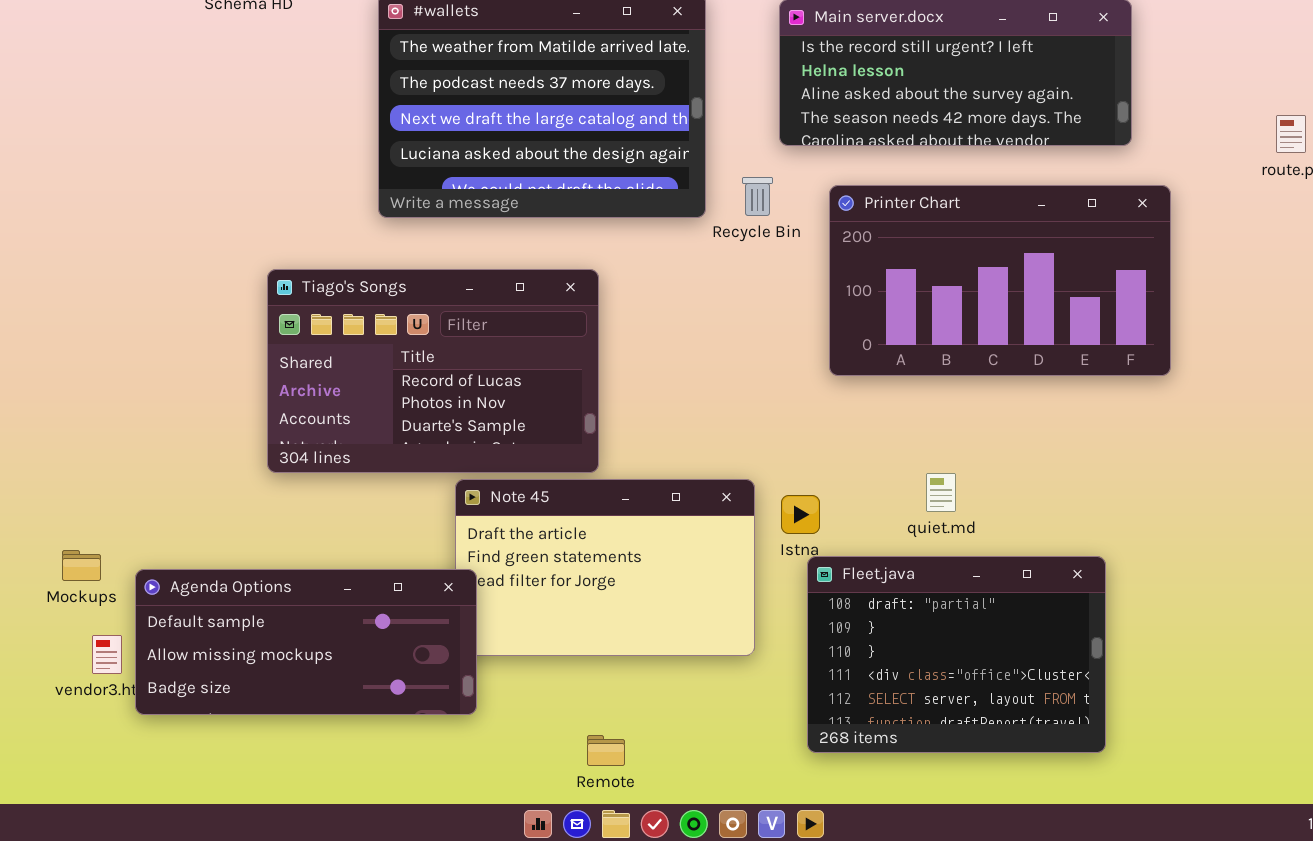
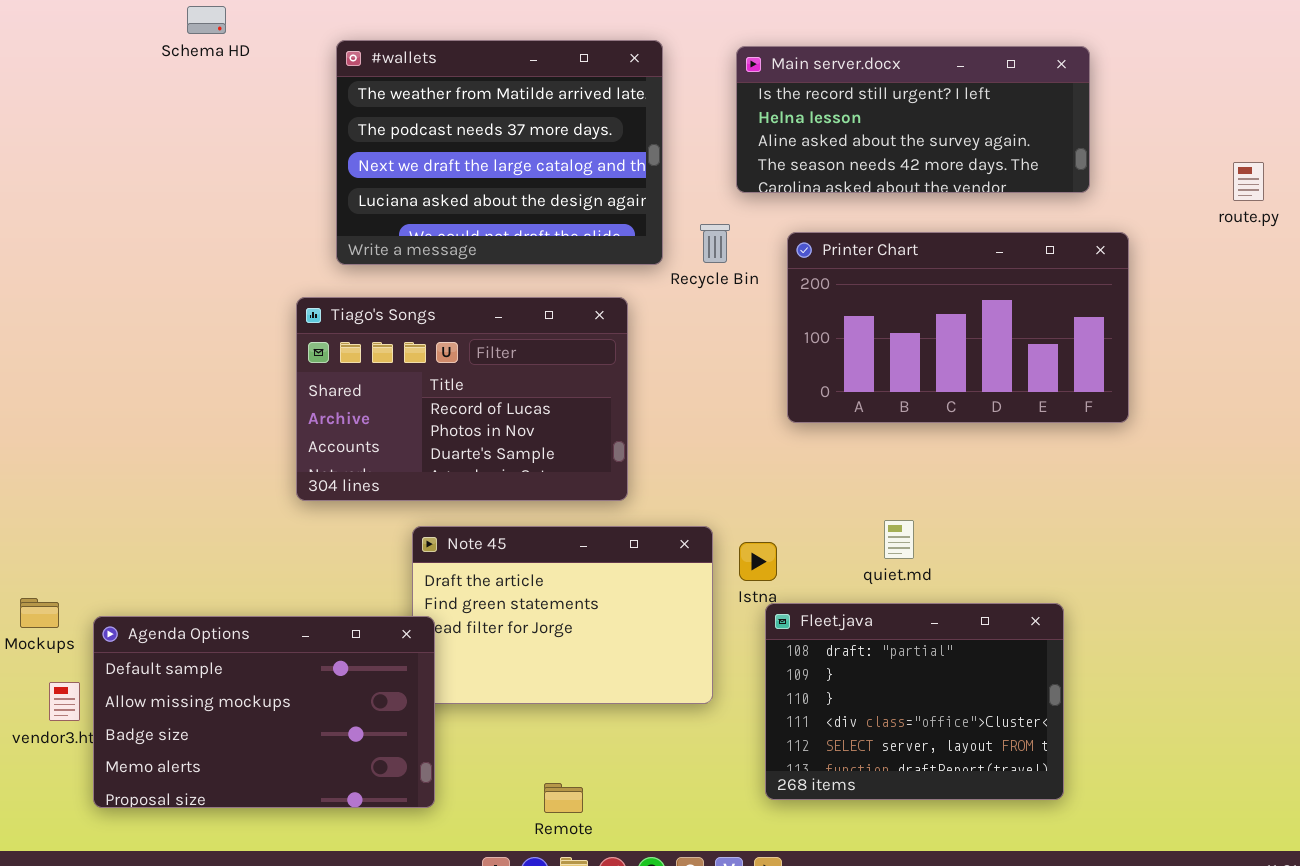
Tiago's Songs: [267,269,599,473] -> [296,297,628,501], moved
Agenda Options: [135,569,477,715] -> [93,616,435,808], resized

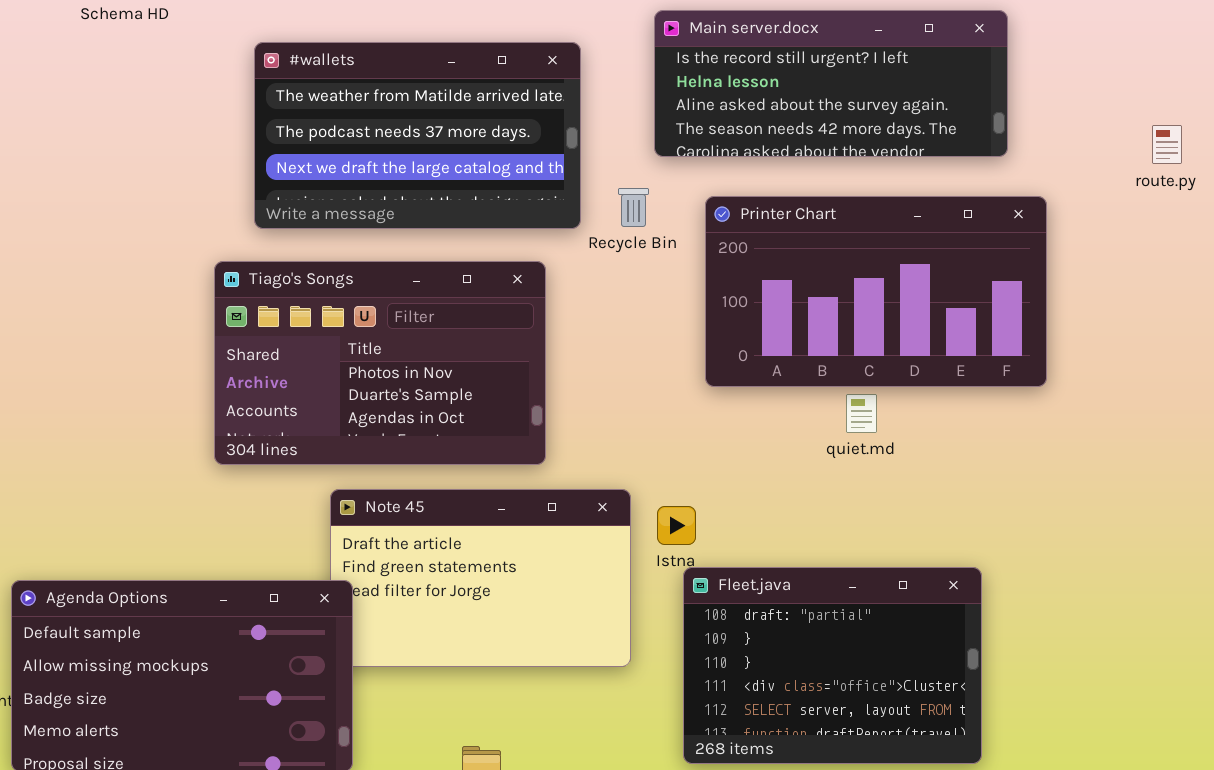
#wallets: [336,40,663,265] -> [254,42,581,229], resized
Tiago's Songs: [296,297,628,501] -> [214,261,546,465], scrolled down 1 row
quiet.md: [884,520,914,559] -> [846,394,877,433], moved

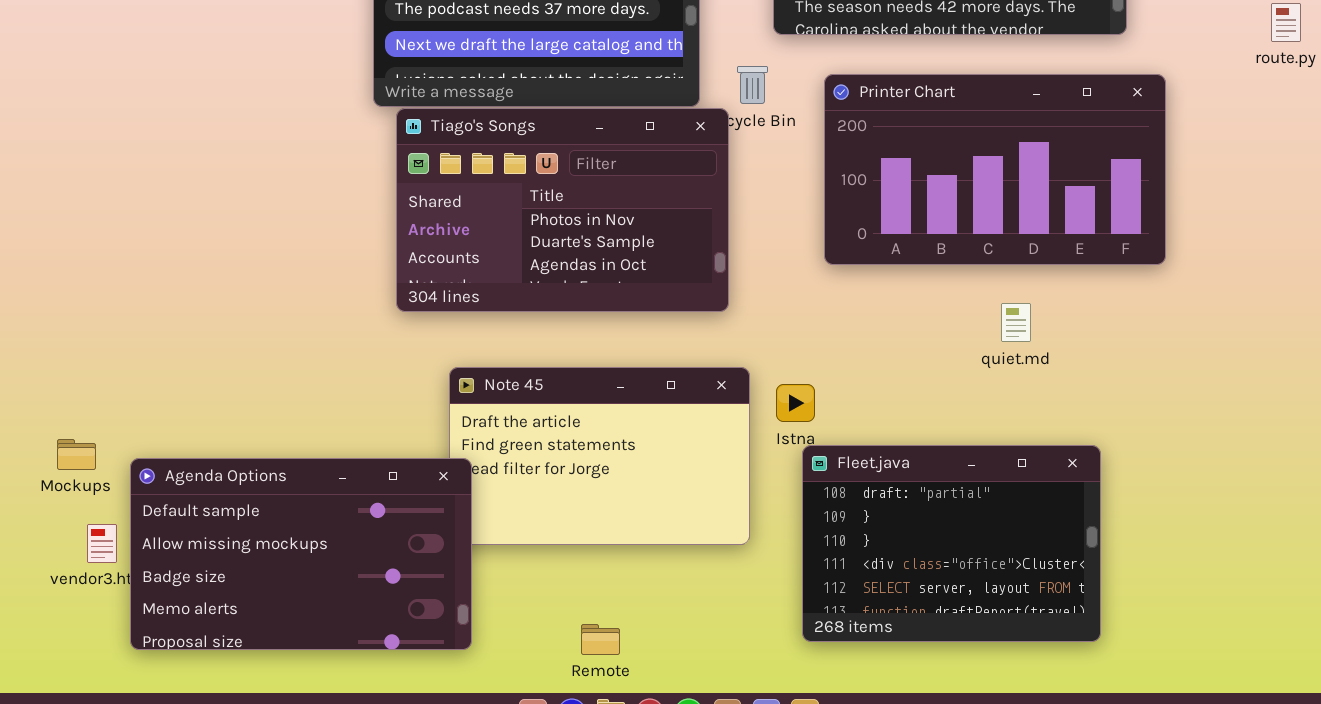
Tiago's Songs: [214,261,546,465] -> [396,108,729,312], moved
quiet.md: [846,394,877,433] -> [1001,303,1031,342], moved

